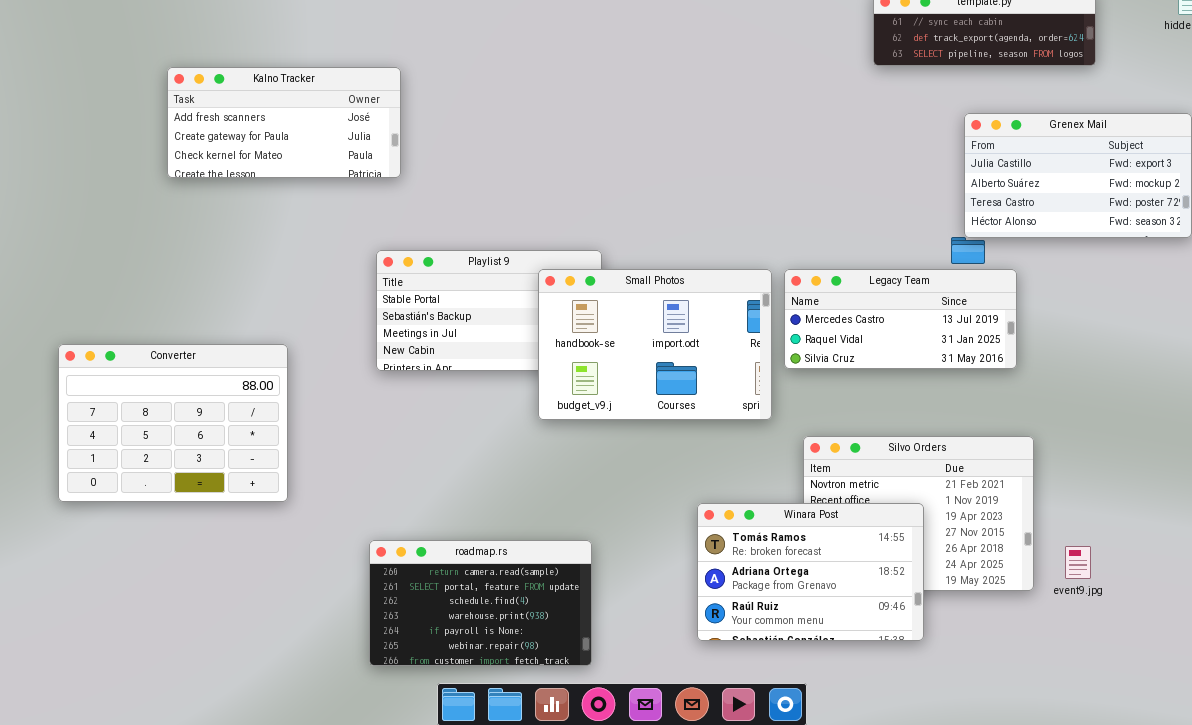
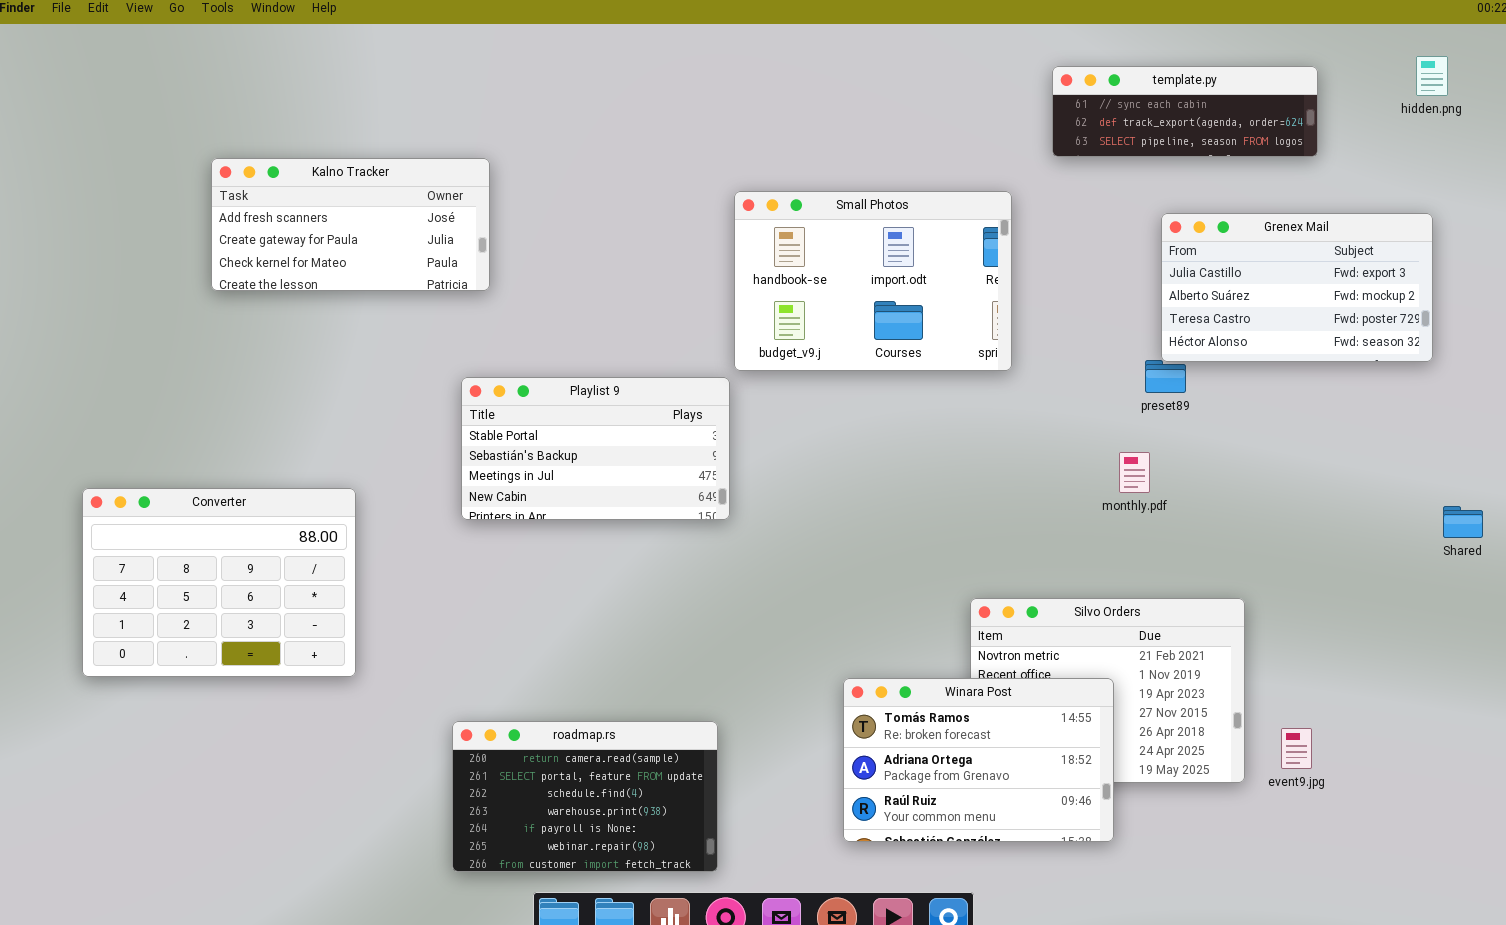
Small Photos: [538,269,772,420] -> [734,191,1012,371], moved
Legacy Team: [784,269,1017,369] -> none, closed

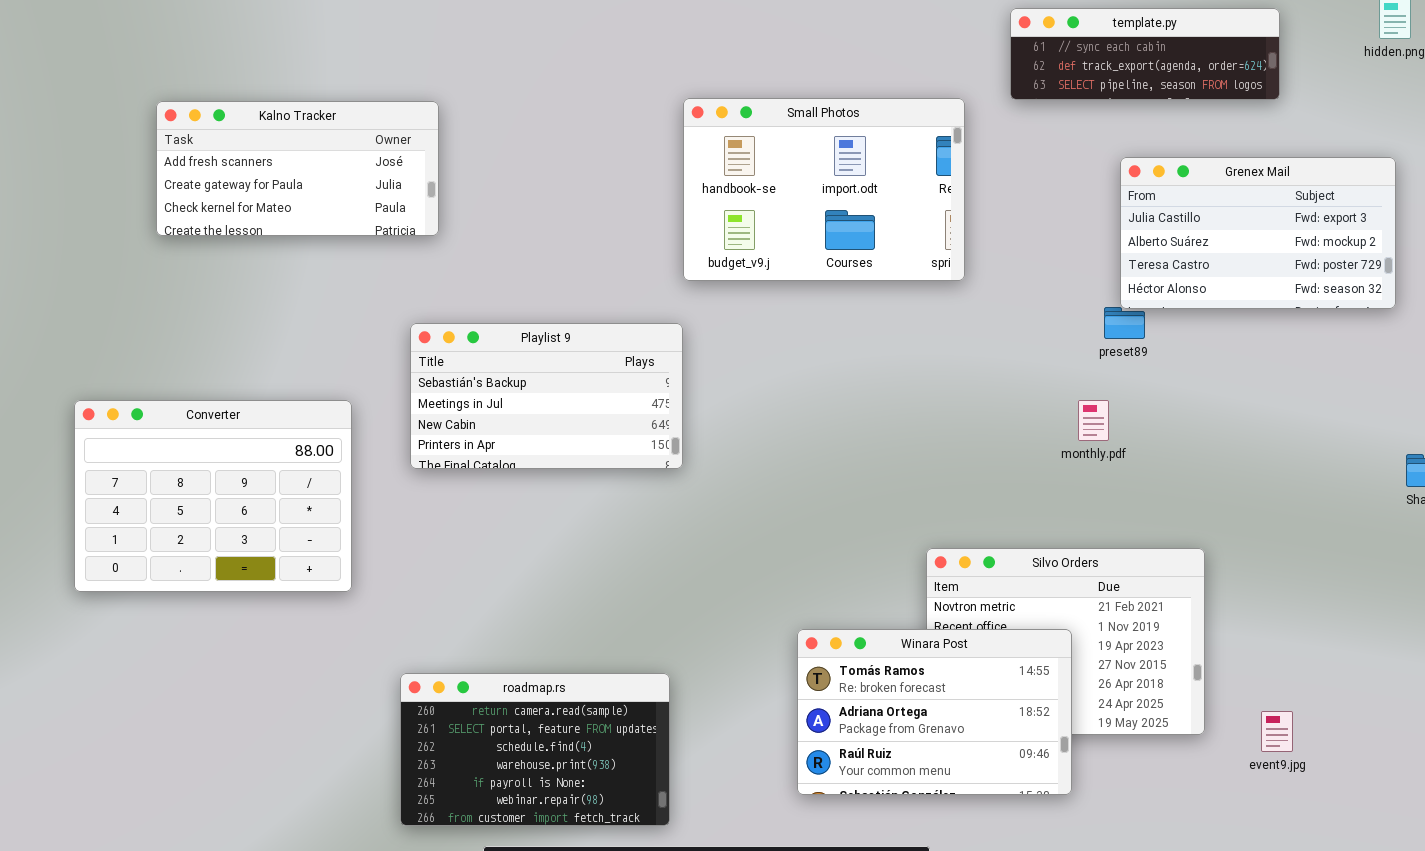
Small Photos: [734,191,1012,371] -> [683,98,965,281], moved
Playlist 9: [461,377,730,520] -> [410,323,683,469], scrolled down 1 row
Converter: [82,488,356,677] -> [74,400,352,592], moved
event9.jpg: [1281,728,1312,769] -> [1261,711,1293,752], moved

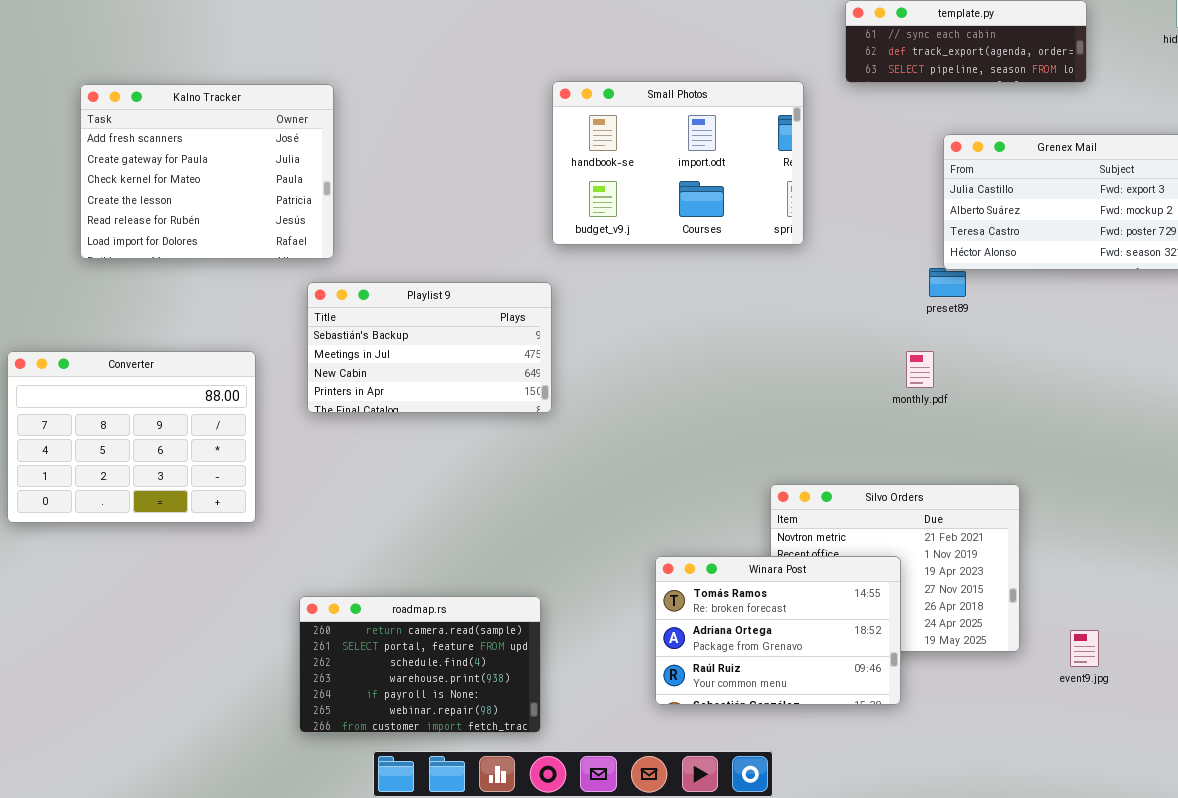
Kalno Tracker: [156,101,439,236] -> [80,84,334,259], resized

